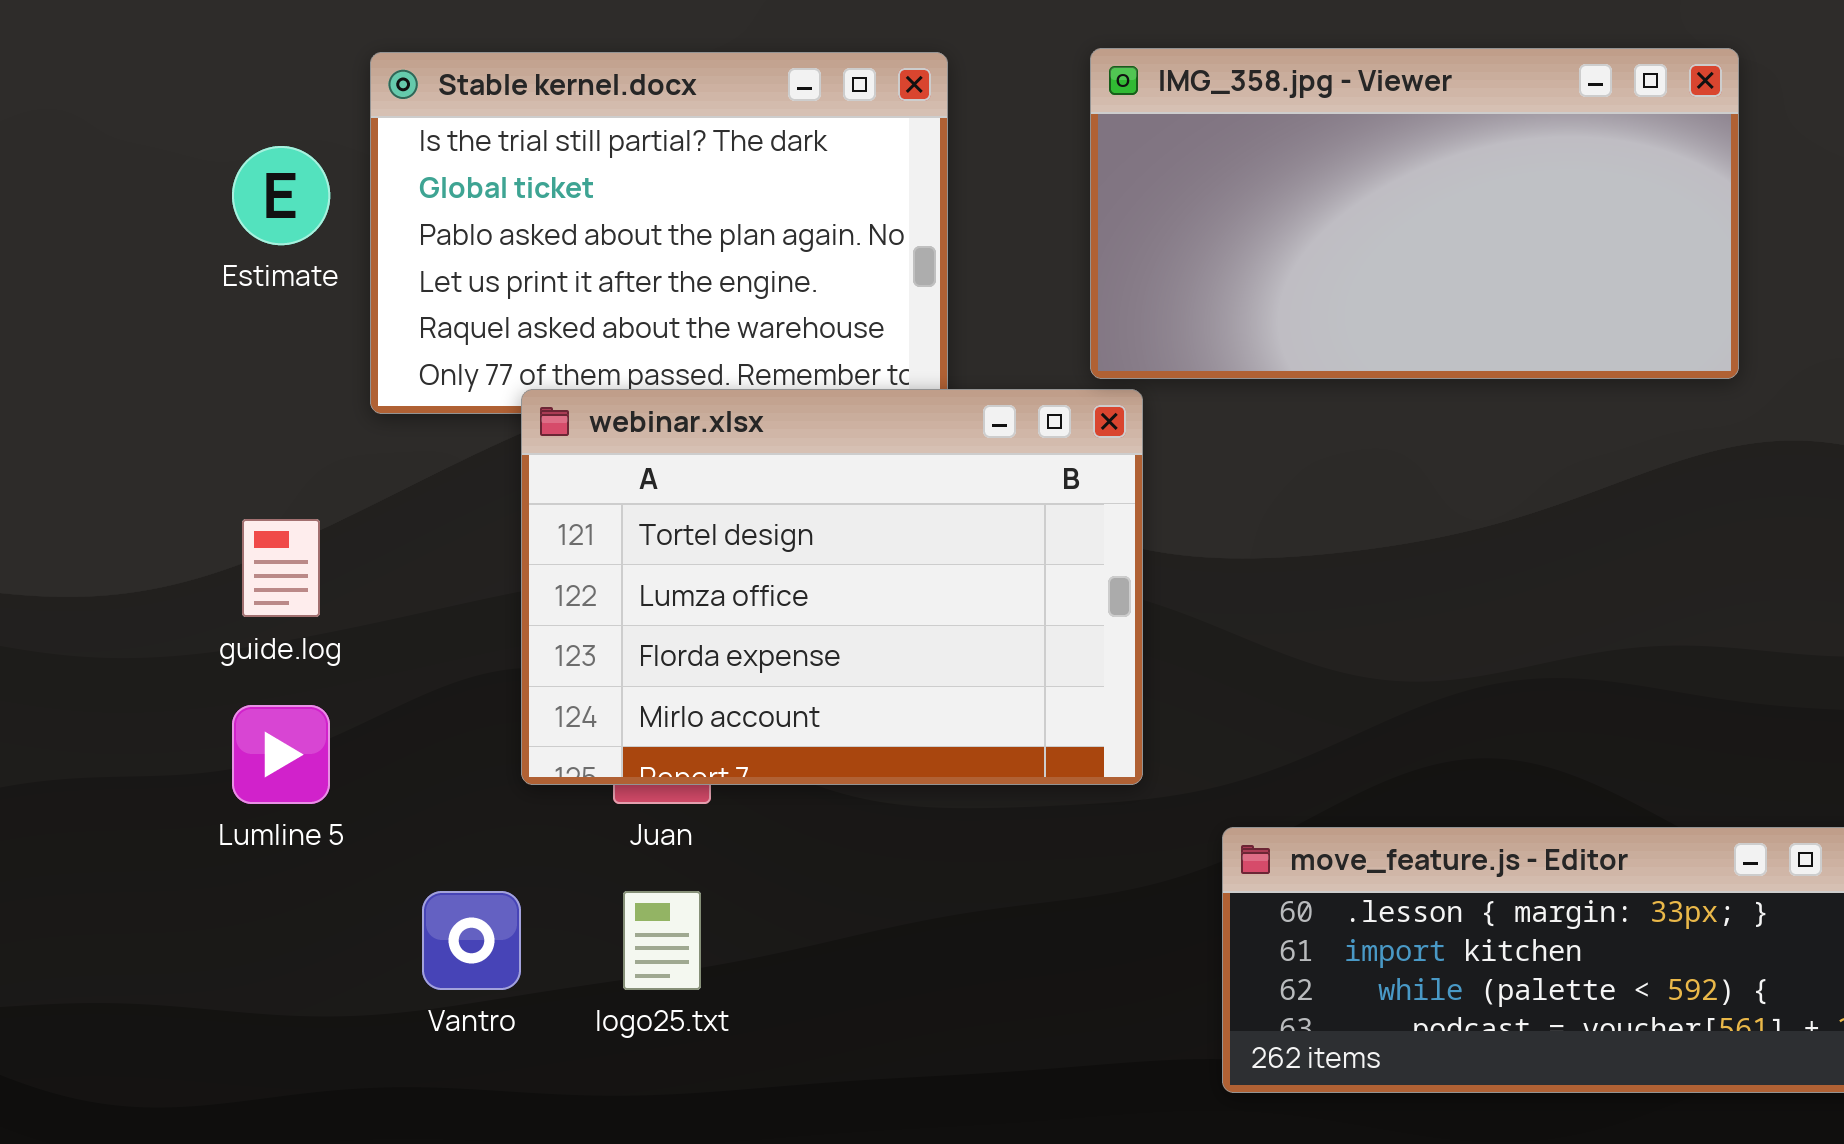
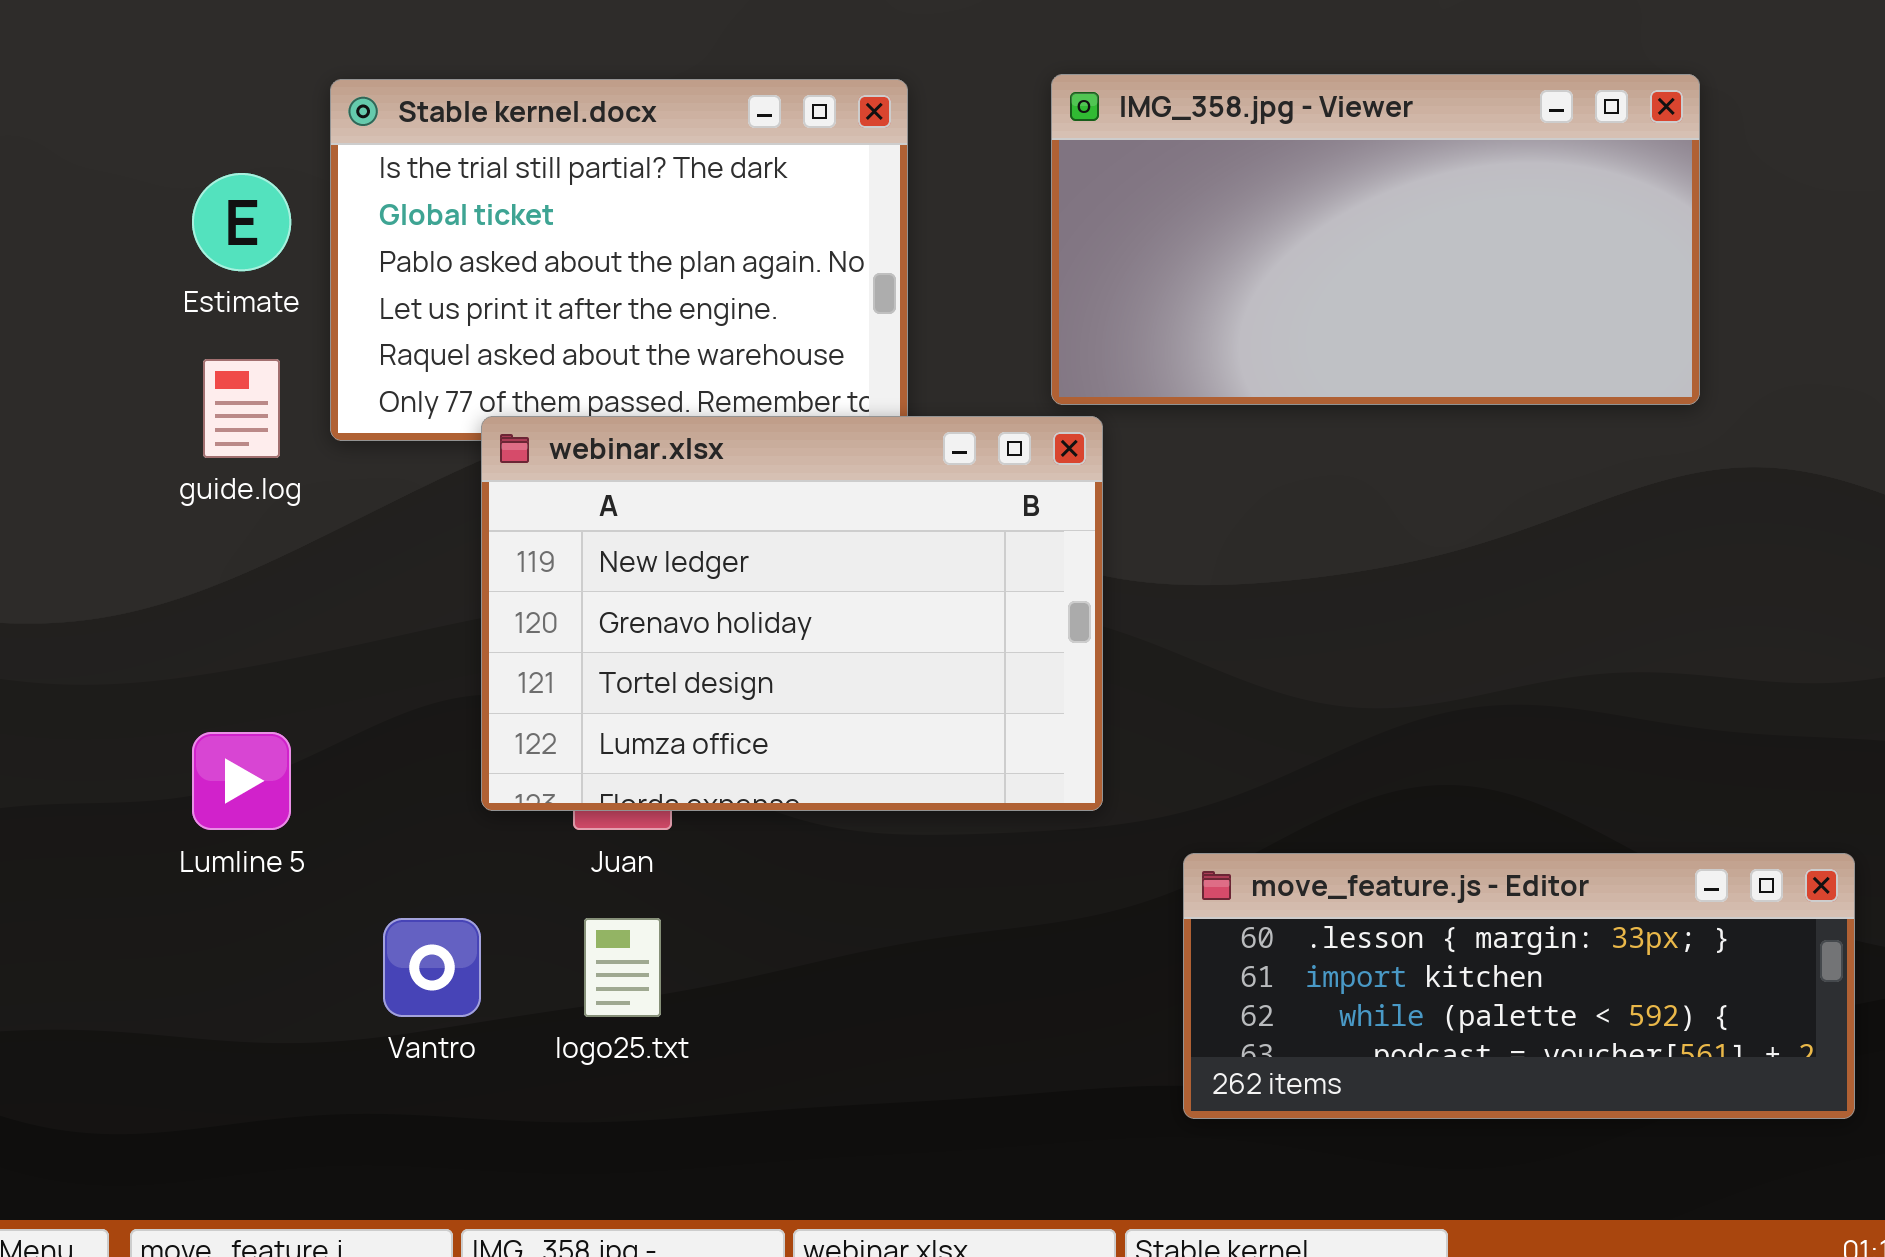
webinar.xlsx: [521,389,1143,785] -> [481,416,1103,811], scrolled up 2 rows
guide.log: [242,519,320,617] -> [203,359,280,458], moved

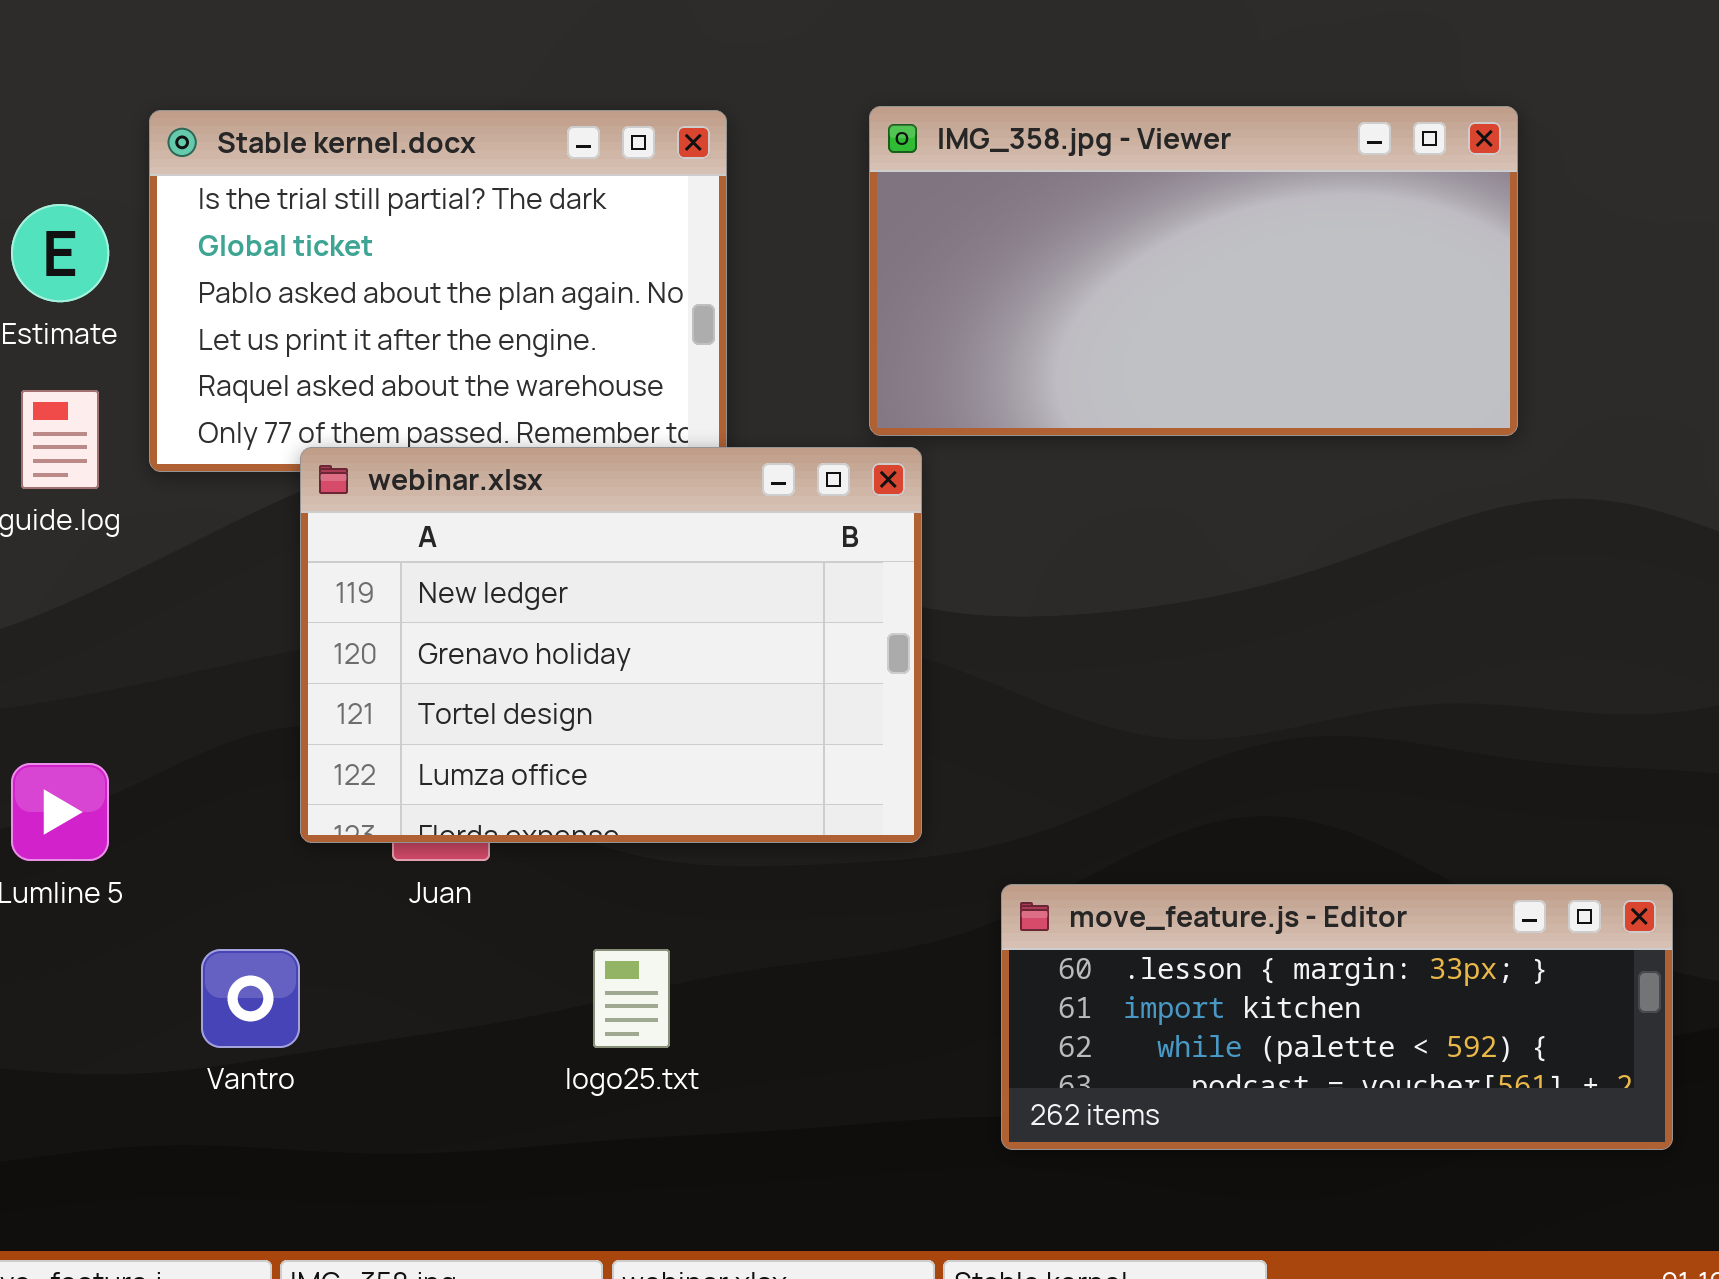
logo25.txt: [584,918,661,1017] -> [593,949,670,1048], moved

